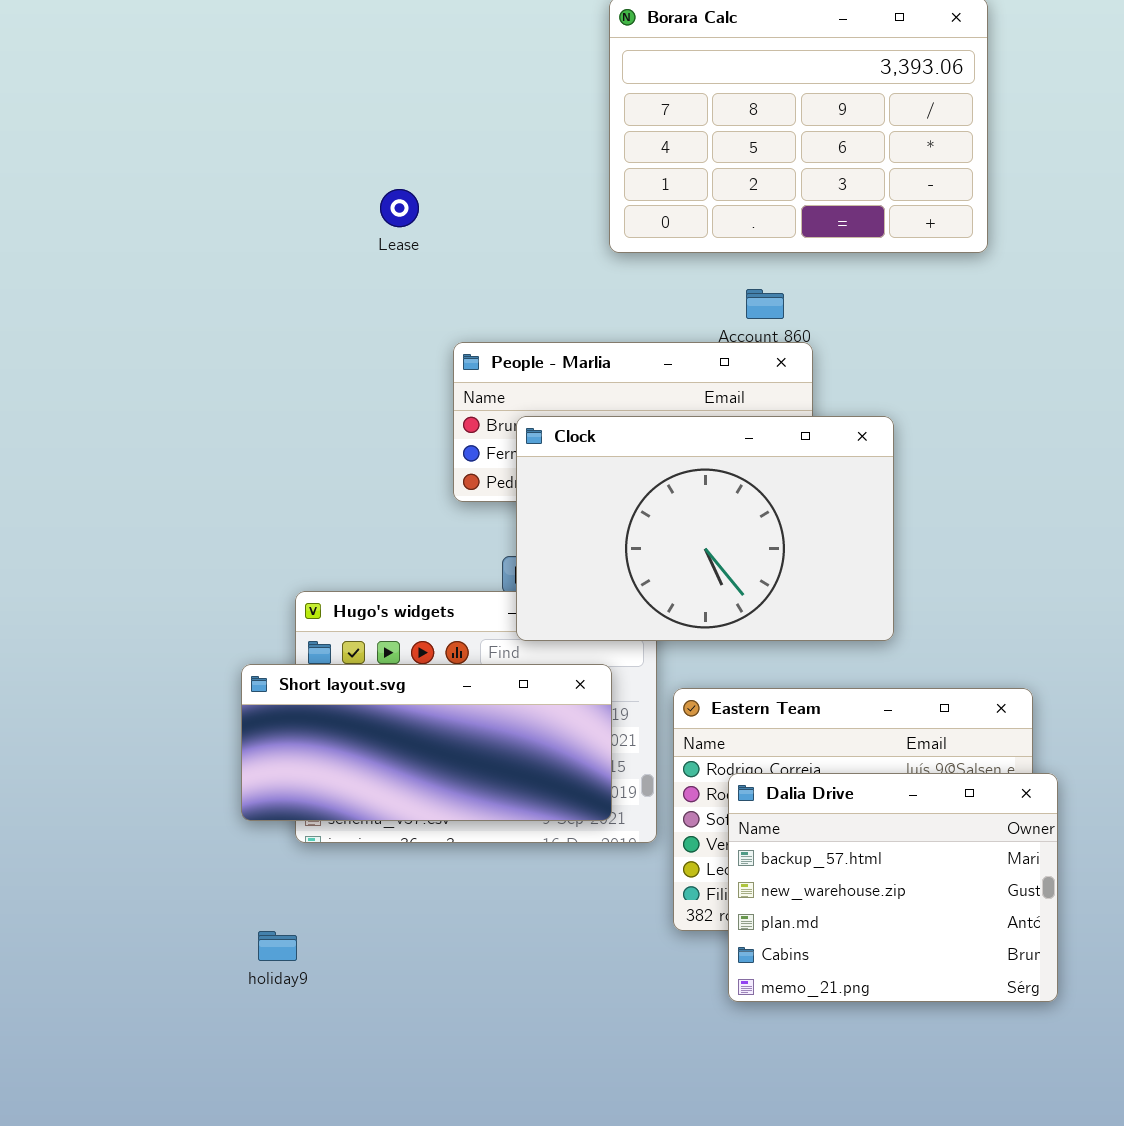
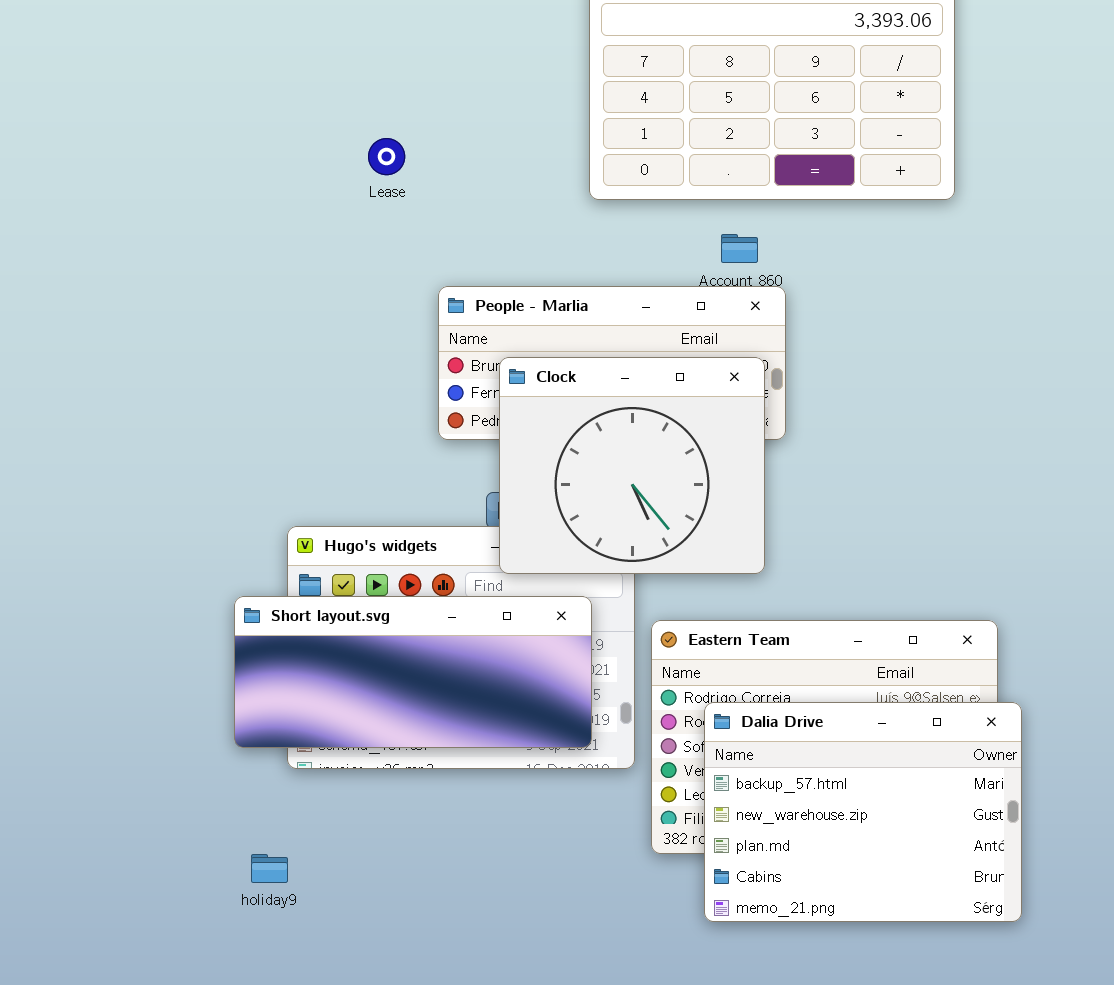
Clock: [516,416,894,641] -> [499,357,765,574], resized

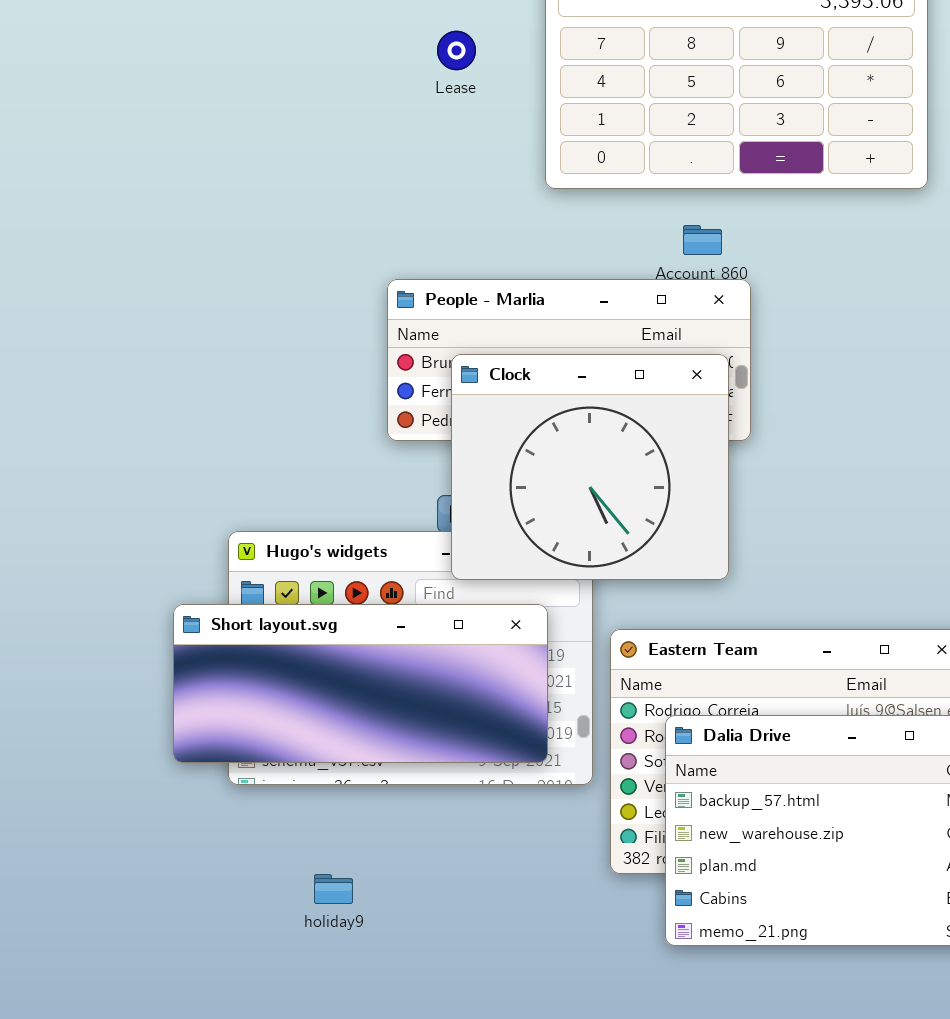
Lease: [368,138,405,175] -> [437,31,476,70], moved
holiday9: [251,854,288,883] -> [314,874,353,904], moved

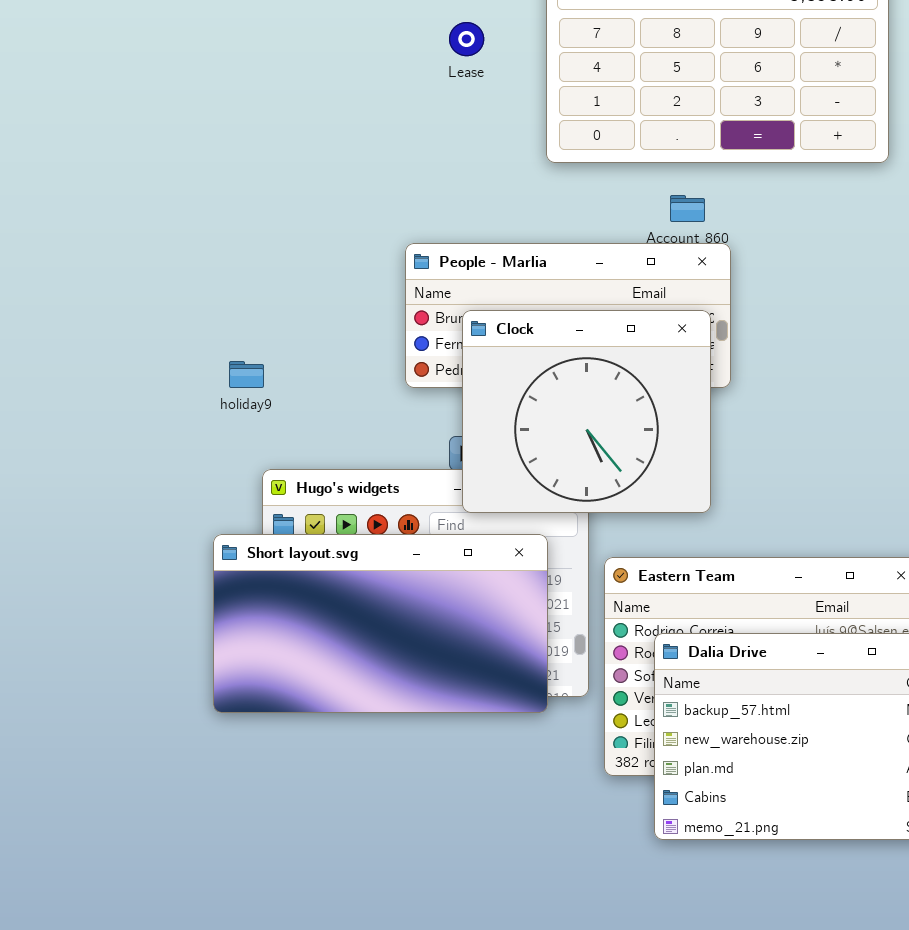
Short layout.svg: [173,604,548,763] -> [213,534,548,713], resized
holiday9: [314,874,353,904] -> [229,361,264,388], moved

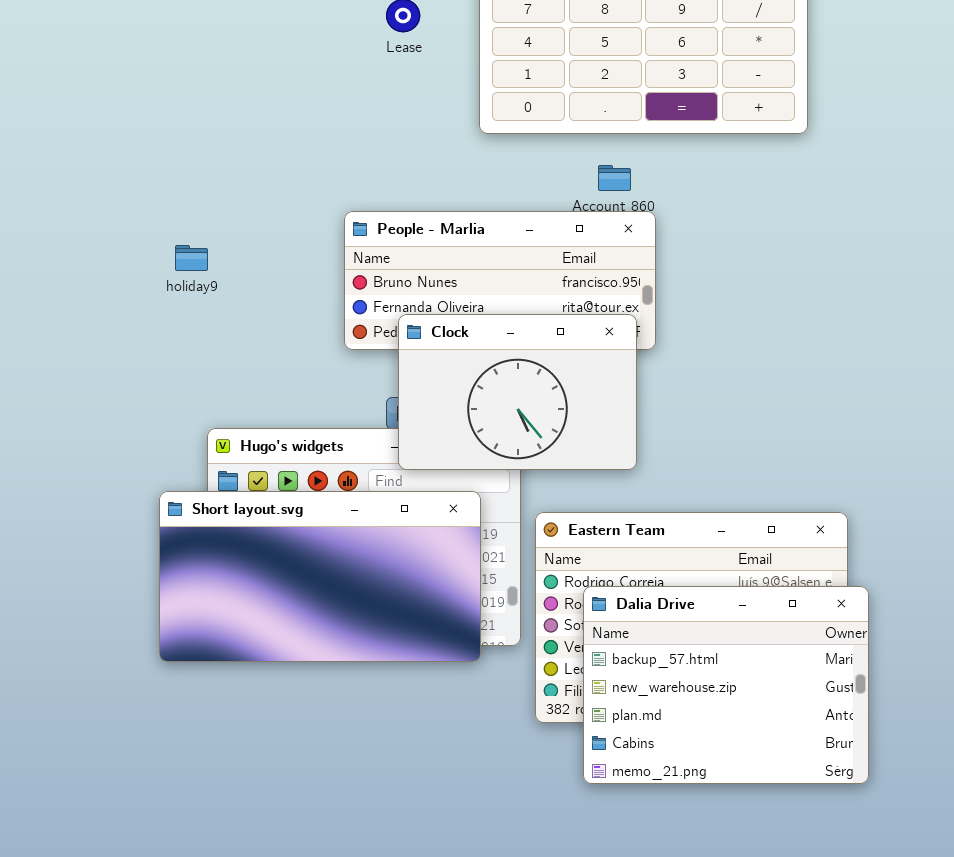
Clock: [462,310,711,513] -> [398,314,637,470], resized
holiday9: [229,361,264,388] -> [175,245,208,271], moved

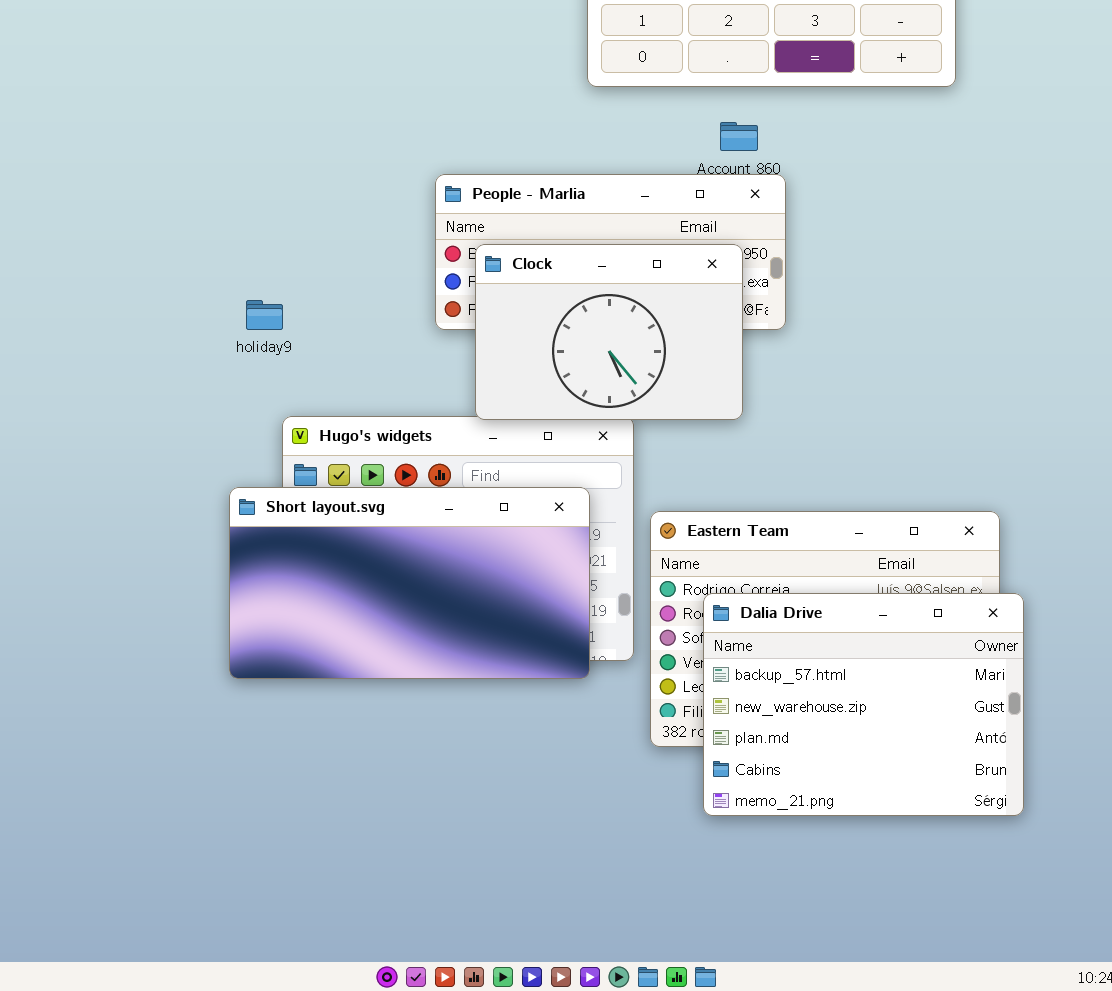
holiday9: [175,245,208,271] -> [246,300,283,330], moved
Clock: [398,314,637,470] -> [475,244,743,420], moved

